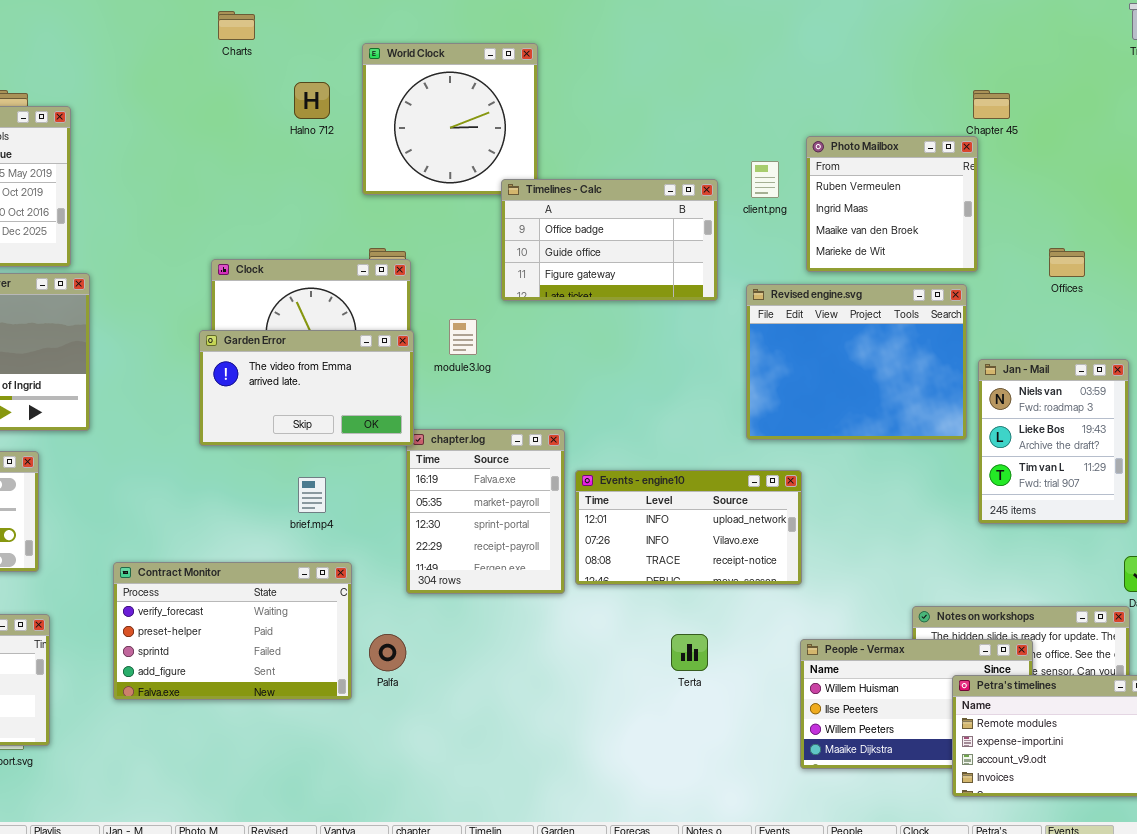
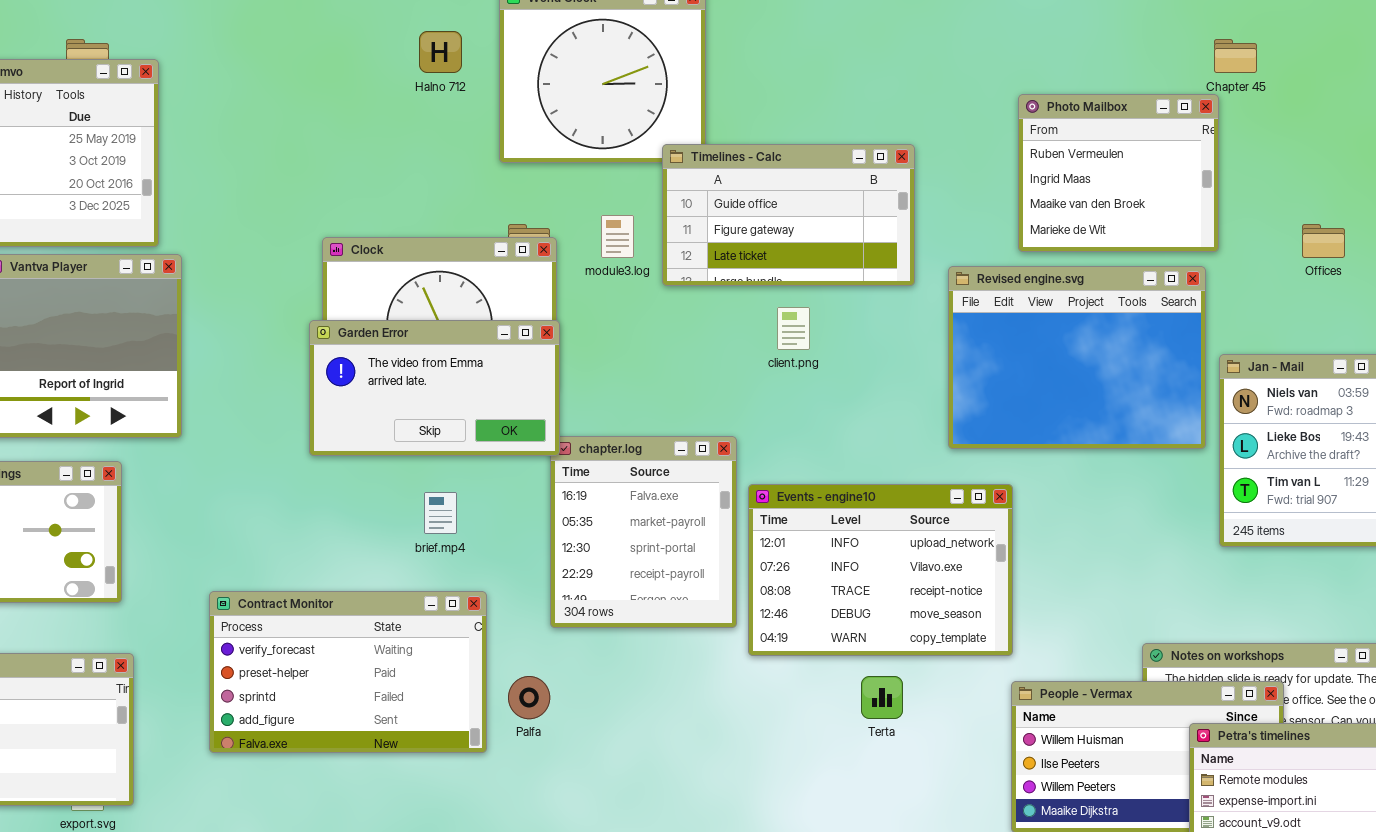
client.png: [751,161,779,198] -> [777,307,810,350], moved
Timelines - Calc: [501,179,718,301] -> [662,144,915,286], scrolled down 1 row
module3.log: [449,319,477,355] -> [601,215,634,258], moved
Events - engine10: [575,470,802,585] -> [748,484,1013,656], resized

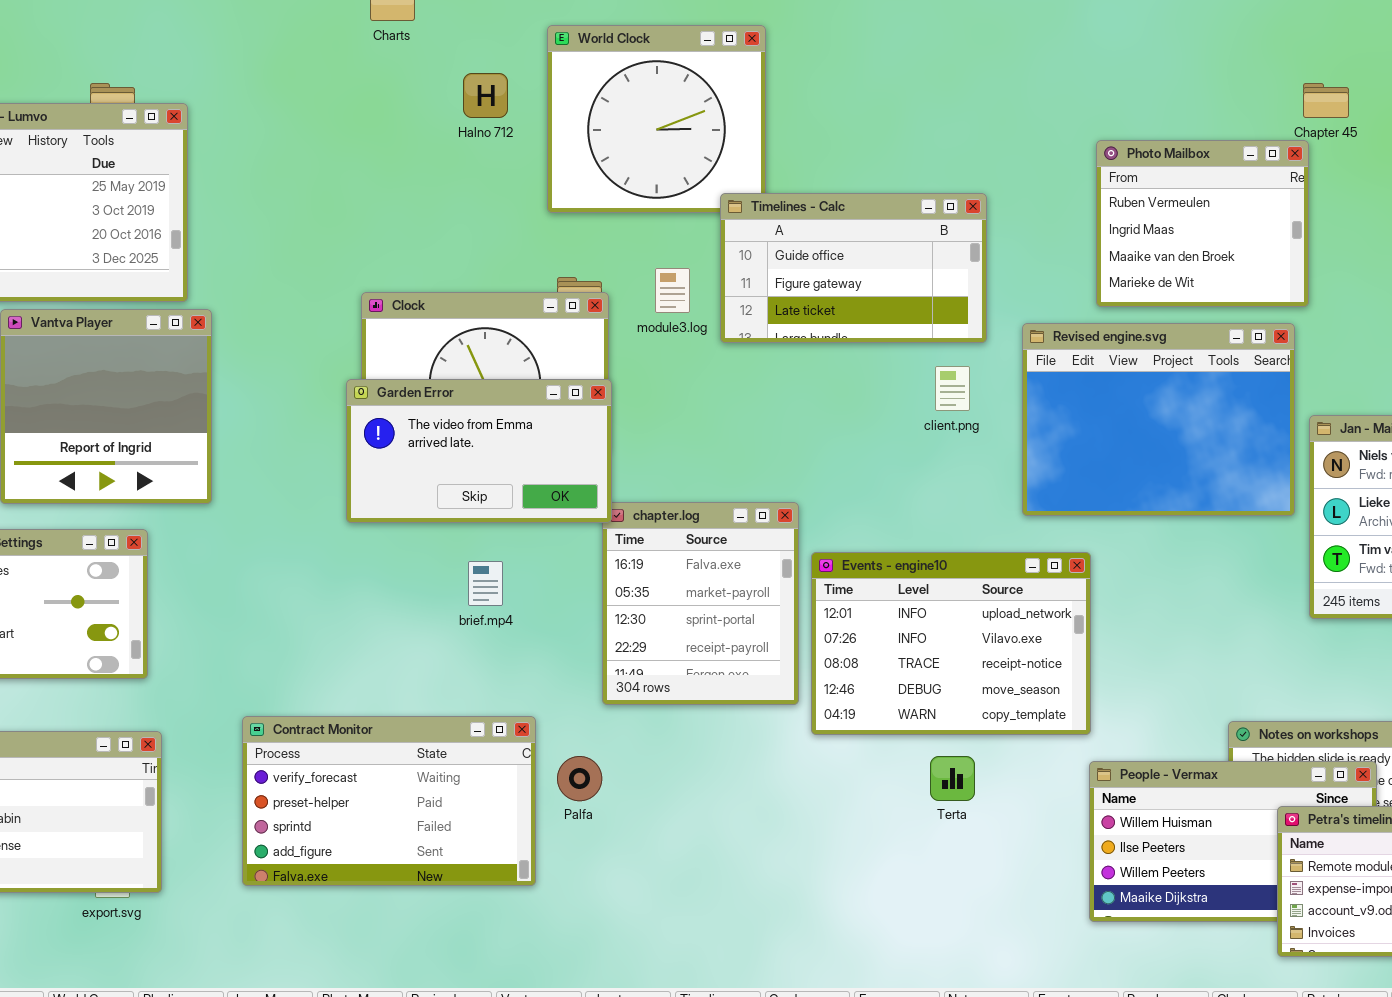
client.png: [777,307,810,350] -> [935,366,970,411], moved
Contract Monitor: [209,591,487,753] -> [242,716,536,886], moved

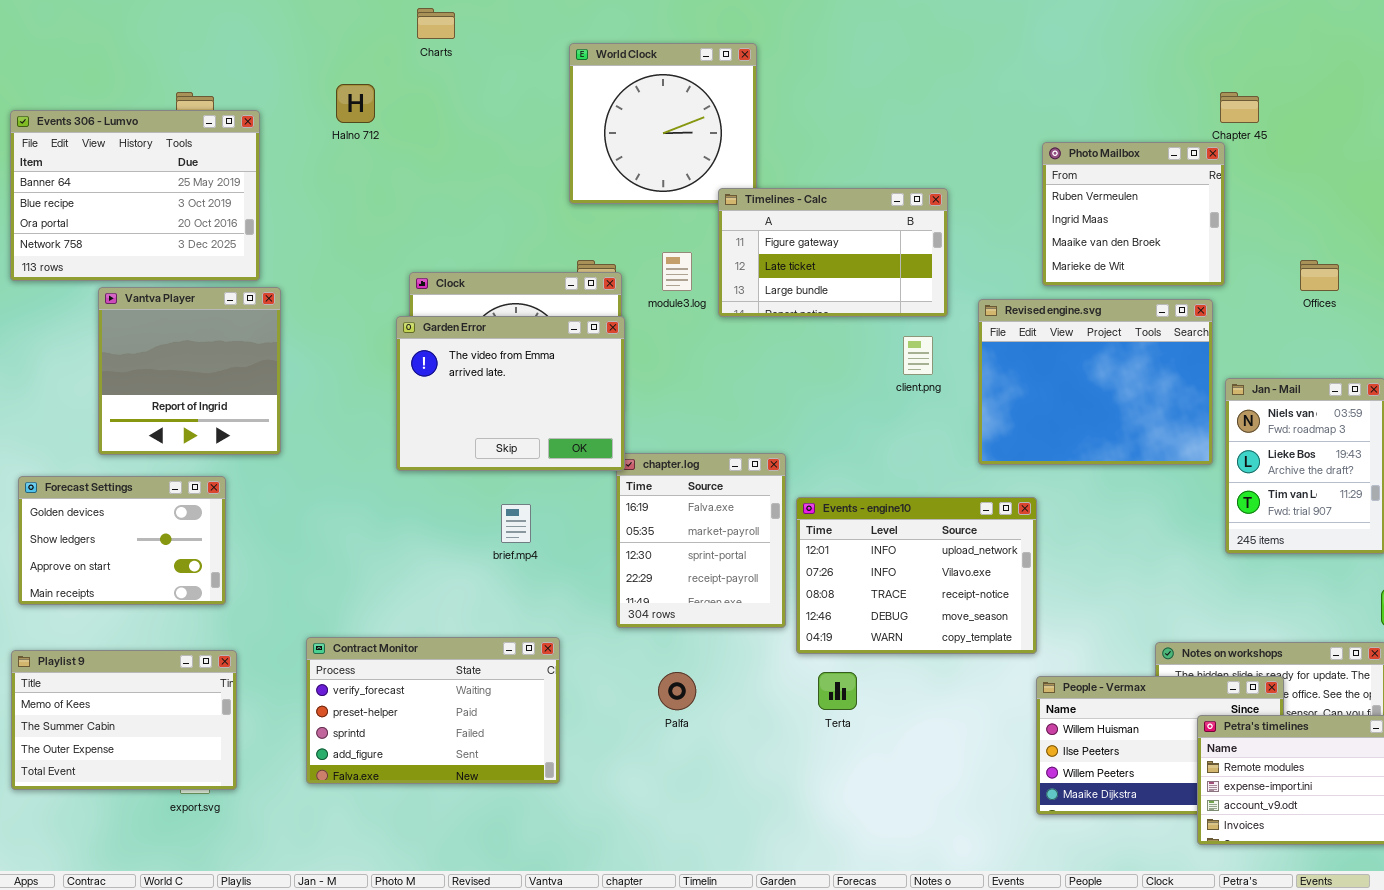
Halno 712: [463,73,508,118] -> [336,84,375,123], moved
Timelines - Calc: [720,193,987,343] -> [718,188,948,317], scrolled down 1 row
Garden Error: [346,379,612,523] -> [396,316,625,471], resized
Palfa: [557,756,602,801] -> [658,672,696,710], moved
Terta: [930,756,975,801] -> [818,672,857,710], moved

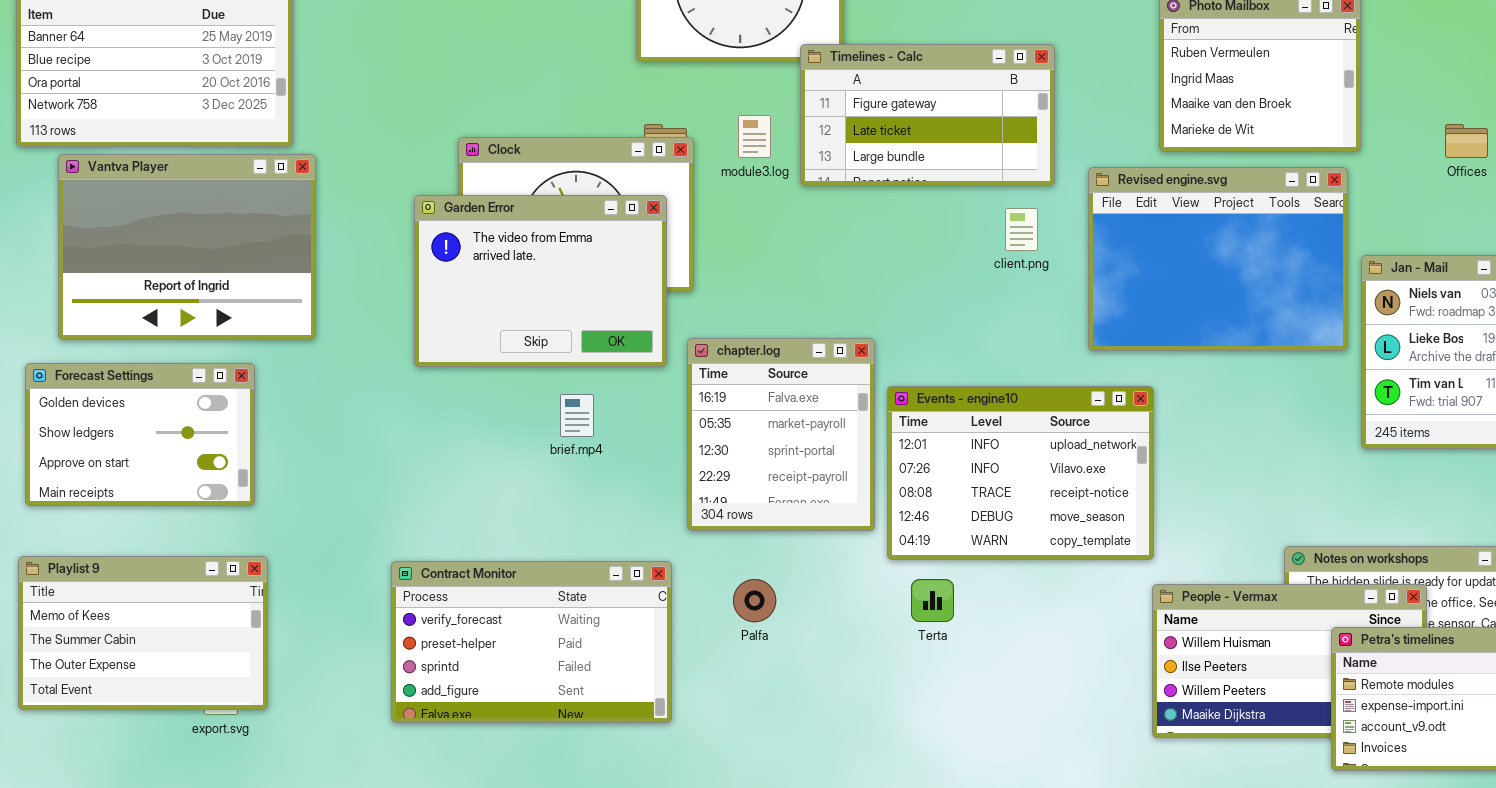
Vantva Player: [98,287,281,455] -> [58,154,316,340], resized
Garden Error: [396,316,625,471] -> [414,195,667,367], moved
Contract Monitor: [306,637,560,784] -> [391,561,672,723], moved

